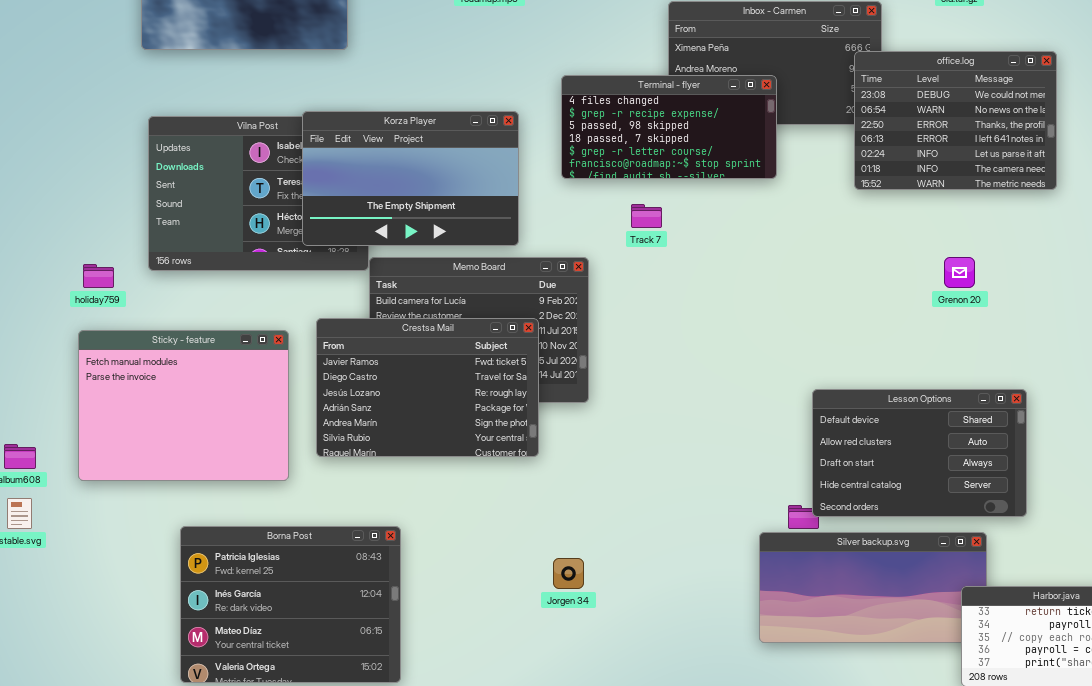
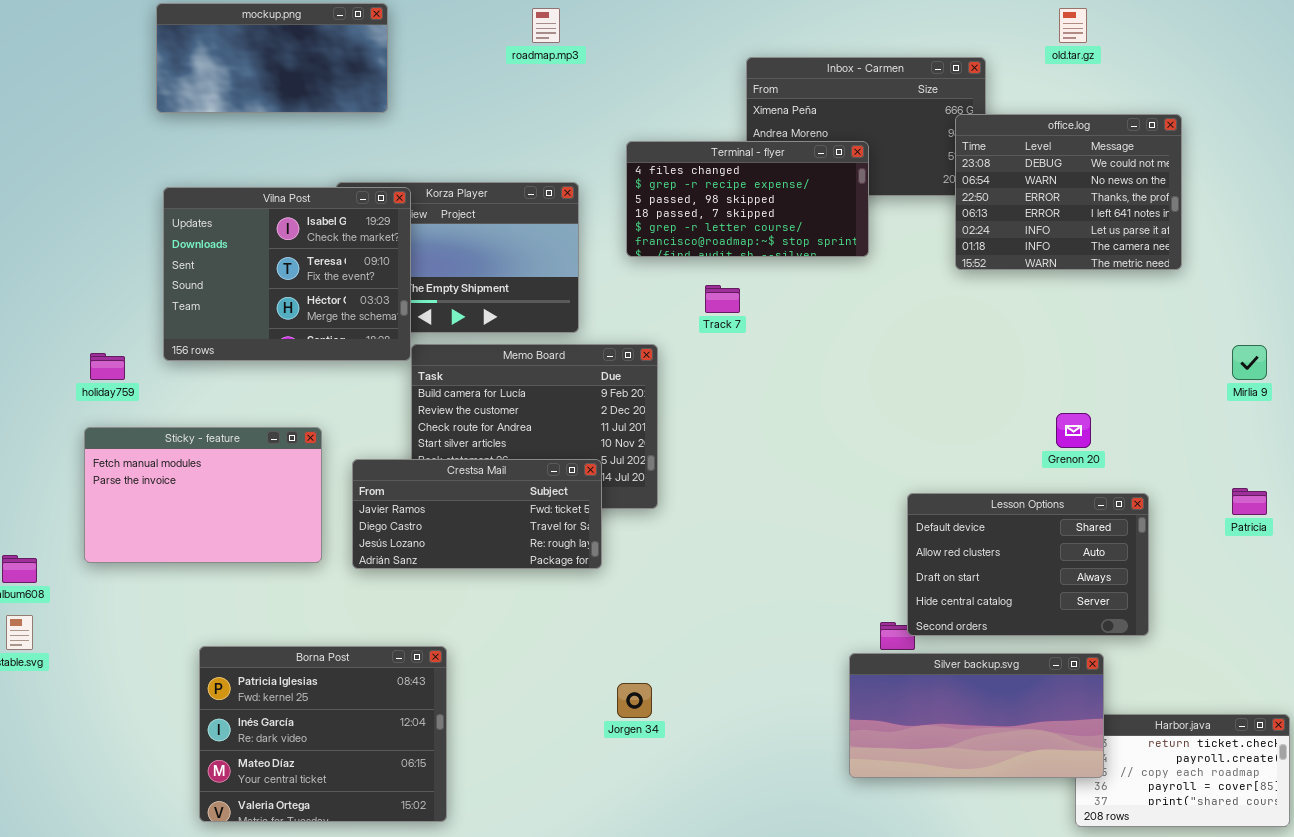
Vilna Post: [148,116,369,271] -> [163,187,411,361], raised
Grenon 20: [944,257,975,288] -> [1056,413,1091,448], moved
Crestsa Mail: [316,318,539,457] -> [352,459,602,569], resized
Sticky - feature: [78,330,289,481] -> [84,427,322,563], resized
Silver backup.svg: [759,532,987,643] -> [849,653,1104,778], raised

